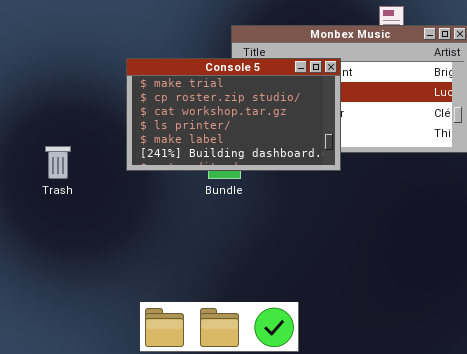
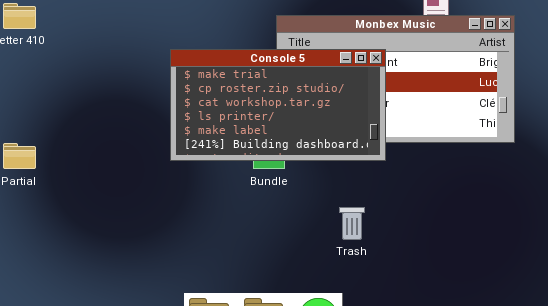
Trash: [45,146,71,179] -> [339,207,365,240], moved

